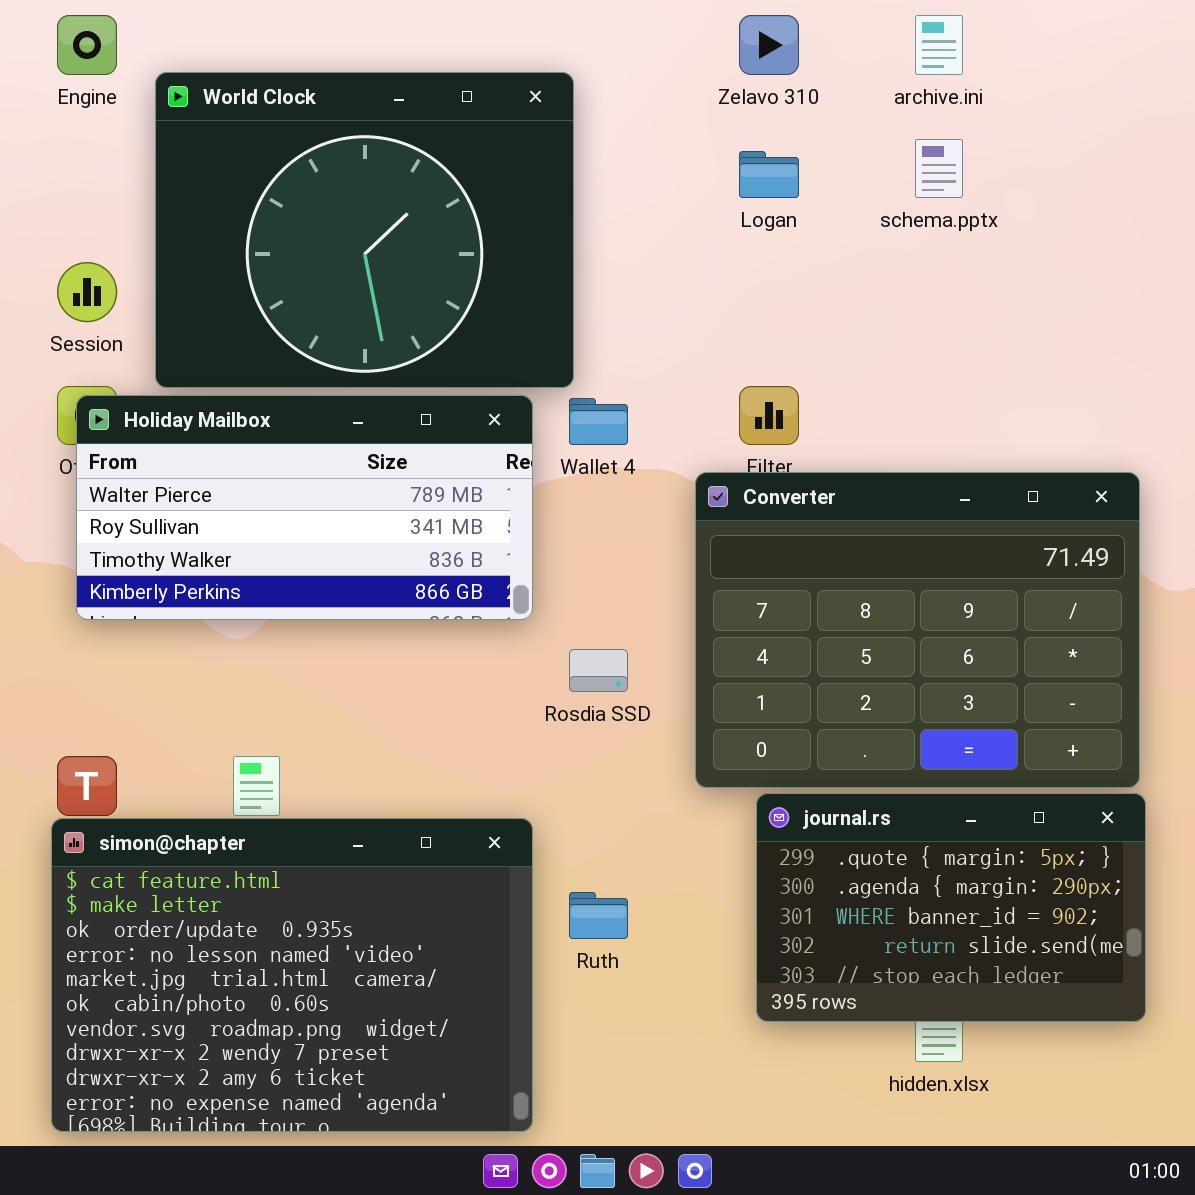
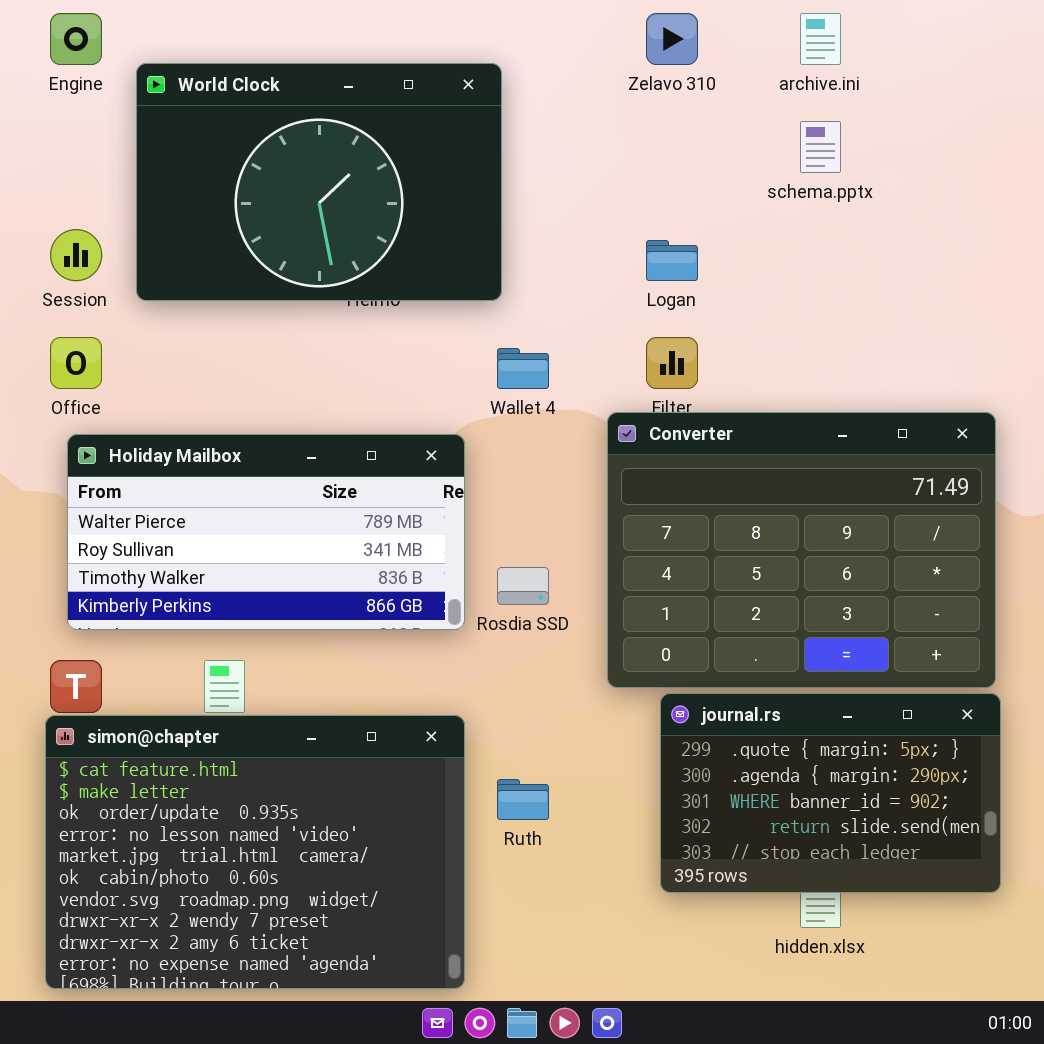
World Clock: [155,72,574,388] -> [136,63,502,301], resized
Logan: [739,151,799,198] -> [646,240,698,281], moved
Holiday Mailbox: [76,395,533,620] -> [67,434,465,630], moved

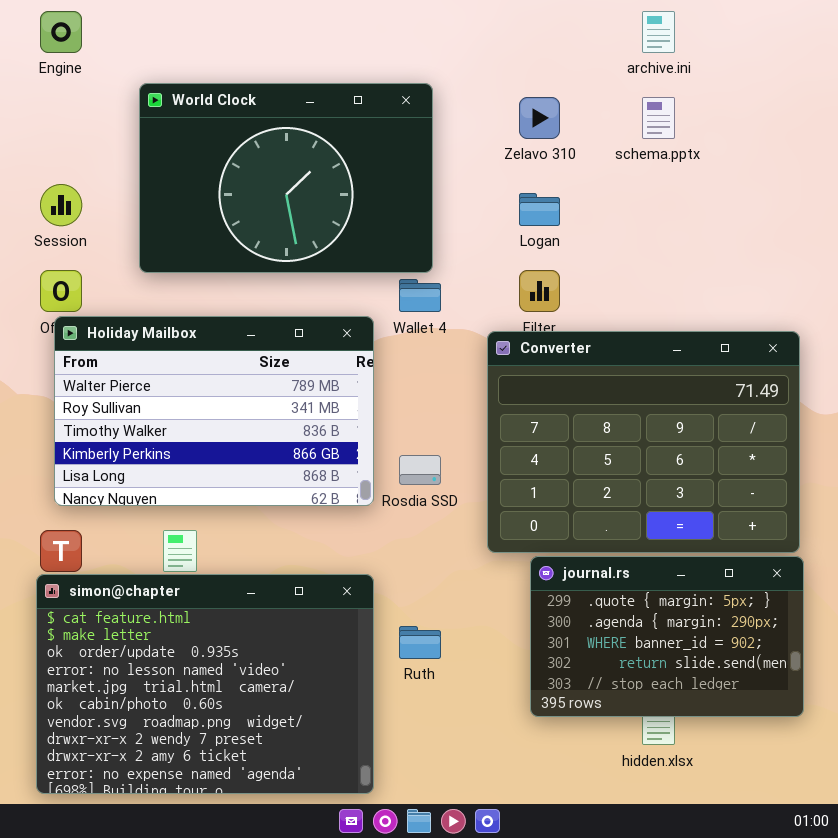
Zelavo 310: [646,13,698,65] -> [519,97,560,139], moved
World Clock: [136,63,502,301] -> [139,83,433,273], moved
Holiday Mailbox: [67,434,465,630] -> [54,316,374,506], resized

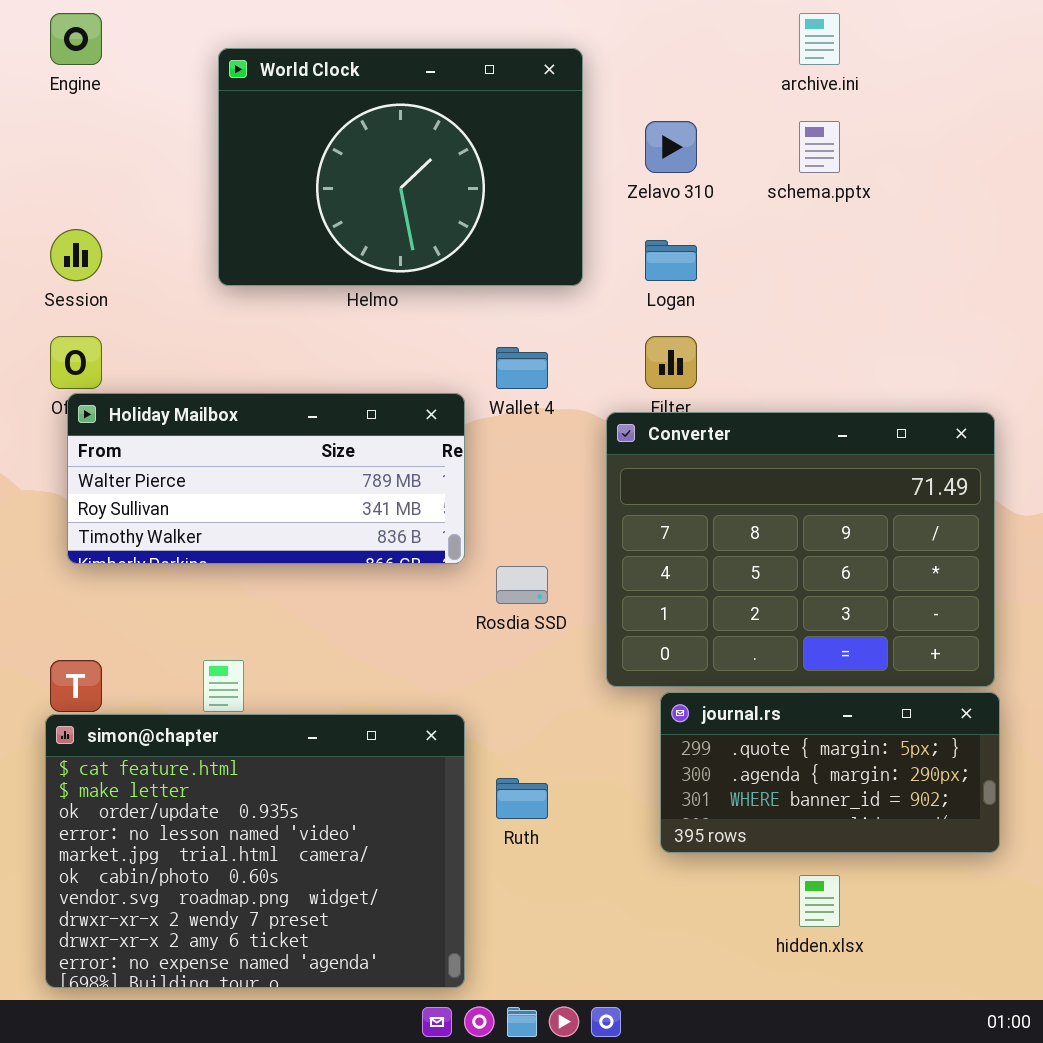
World Clock: [139,83,433,273] -> [218,48,583,286], moved
Holiday Mailbox: [54,316,374,506] -> [67,393,465,564], resized
journal.rs: [530,556,804,717] -> [660,692,1000,853], resized

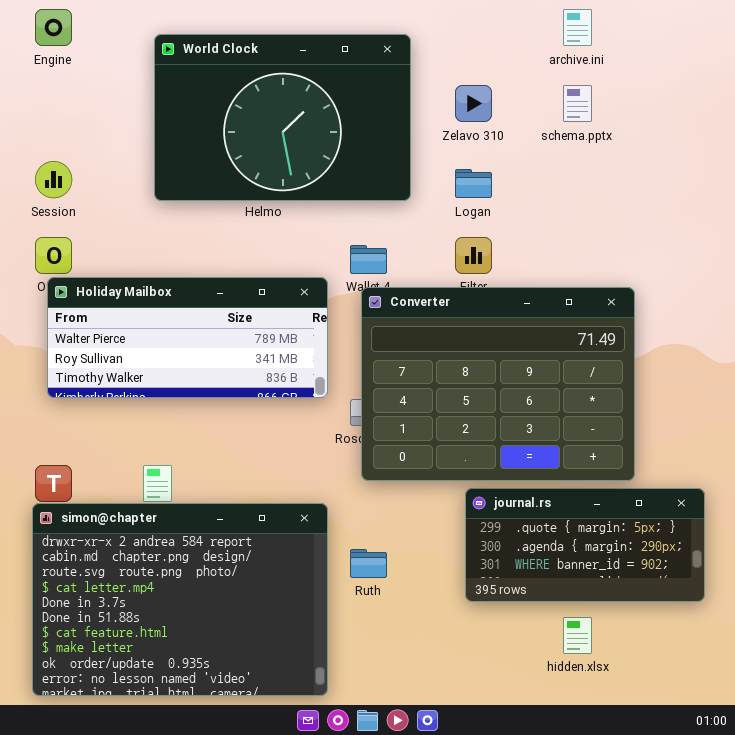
Converter: [606,412,995,687] -> [361,287,635,481], moved
simon@chapter: [45,714,465,988] -> [32,503,328,696], scrolled up 6 rows

